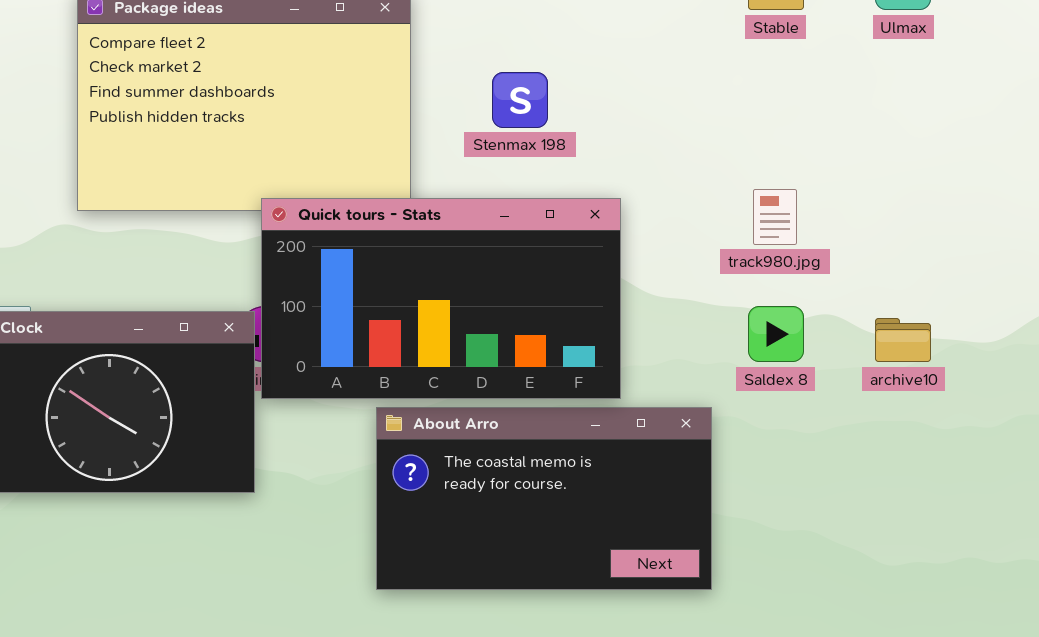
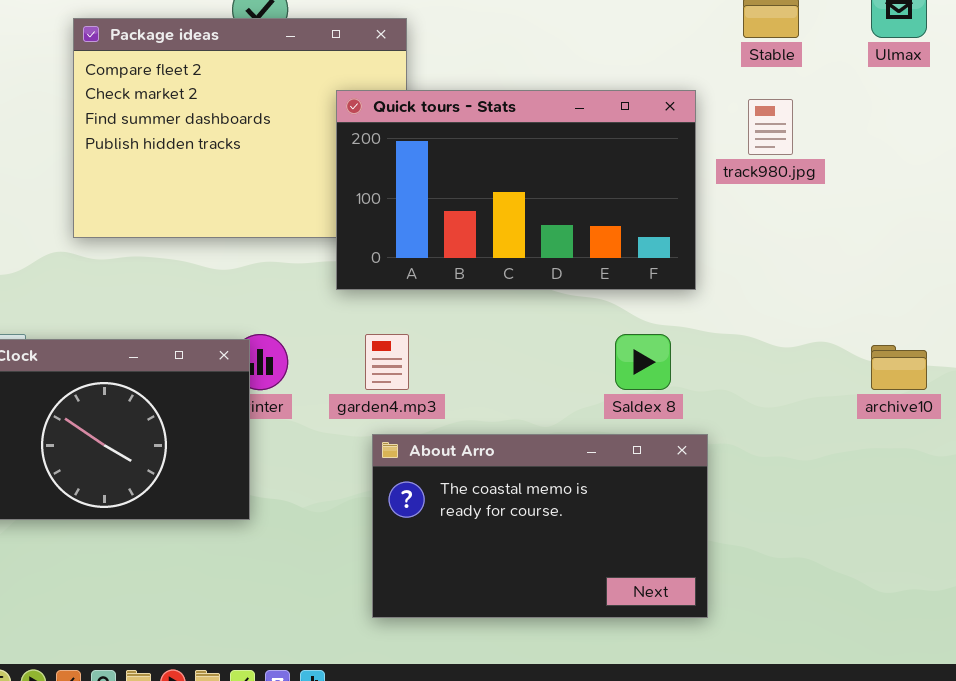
track980.jpg: [753,189,797,245] -> [748,99,793,155], moved
Quick tours - Stats: [261,198,621,399] -> [336,90,696,290], moved
Saldex 8: [748,306,804,362] -> [615,334,671,390], moved

